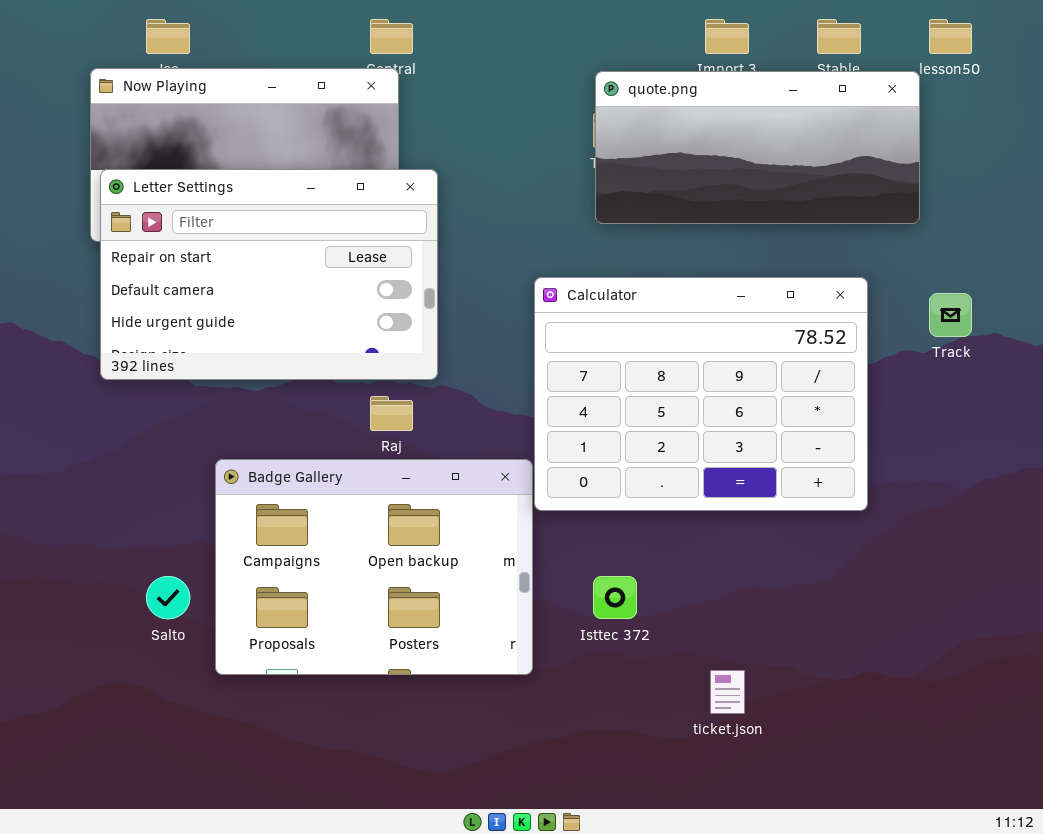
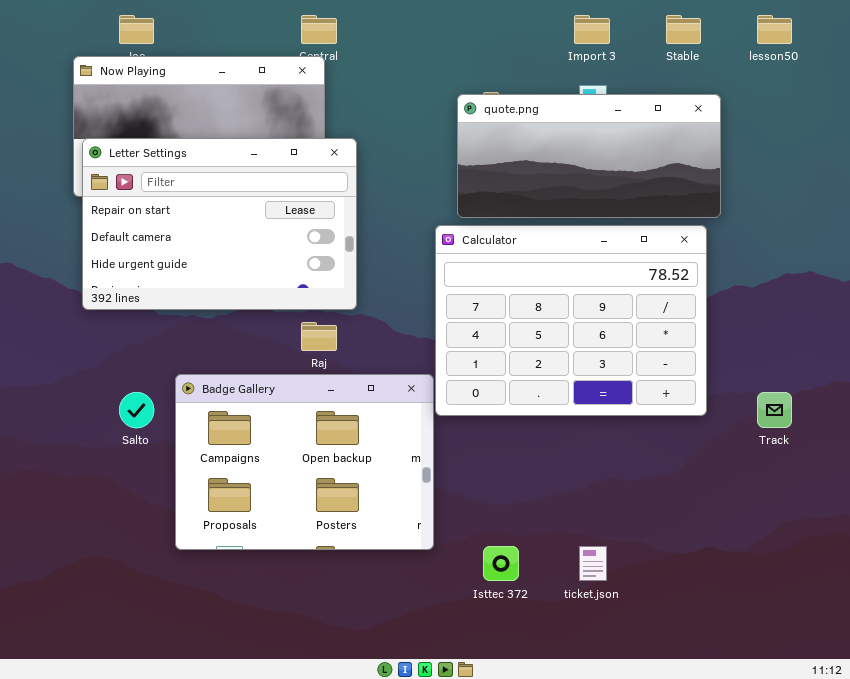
quote.png: [595,71,920,224] -> [457,94,721,218], moved
Track: [929,293,972,337] -> [757,392,792,428], moved
Salto: [146,576,190,619] -> [119,392,154,428], moved
Isttec 372: [593,576,637,619] -> [483,546,519,581], moved

